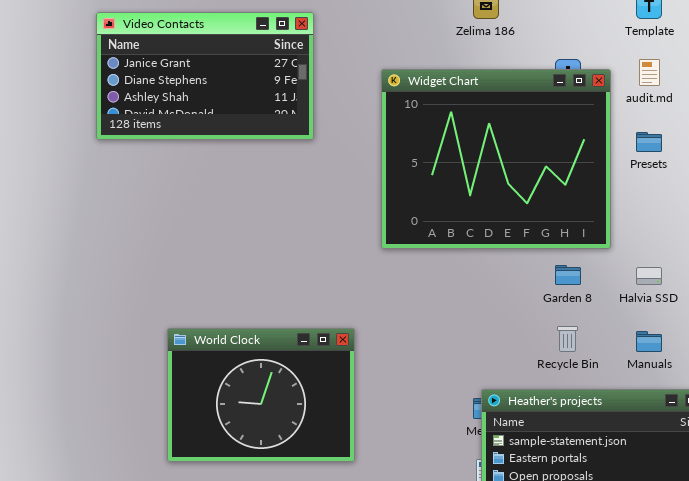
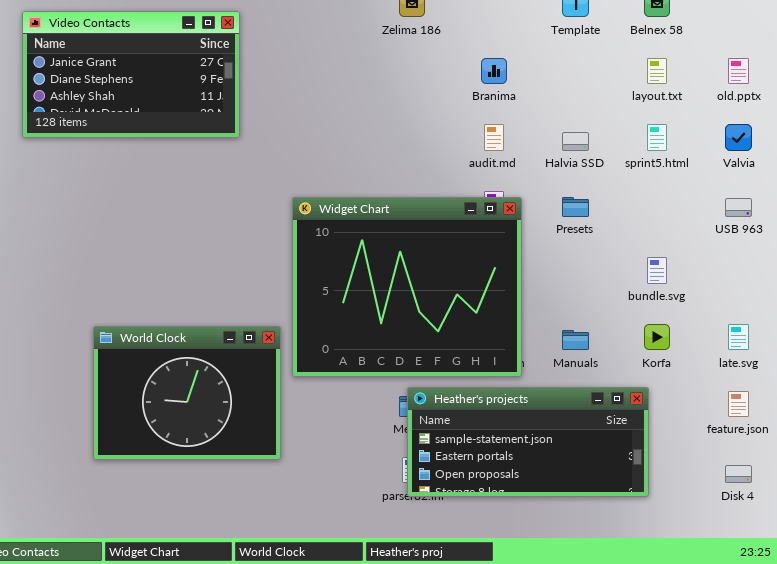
audit.md: [639,59,660,86] -> [484,124,504,151], moved
Widget Chart: [381,69,611,249] -> [292,197,522,377], moved
Presets: [636,132,662,152] -> [562,197,589,217], moved
Halvia SSD: [636,267,662,285] -> [562,132,589,151], moved

